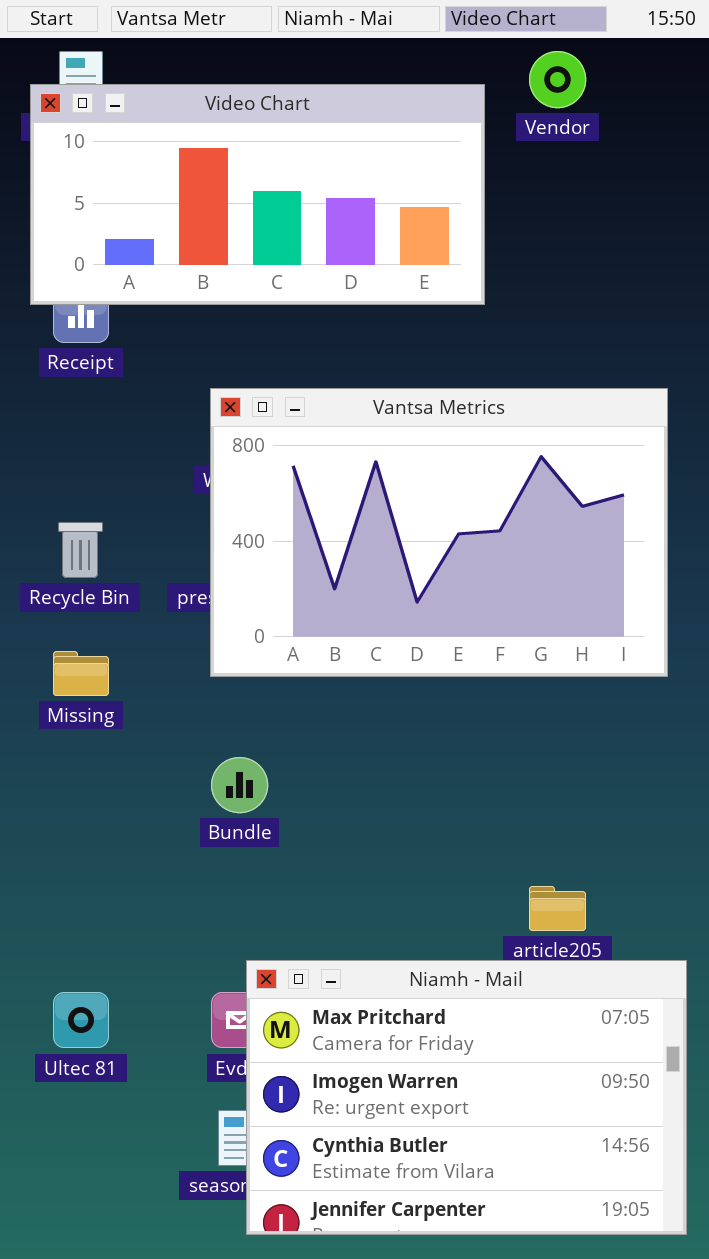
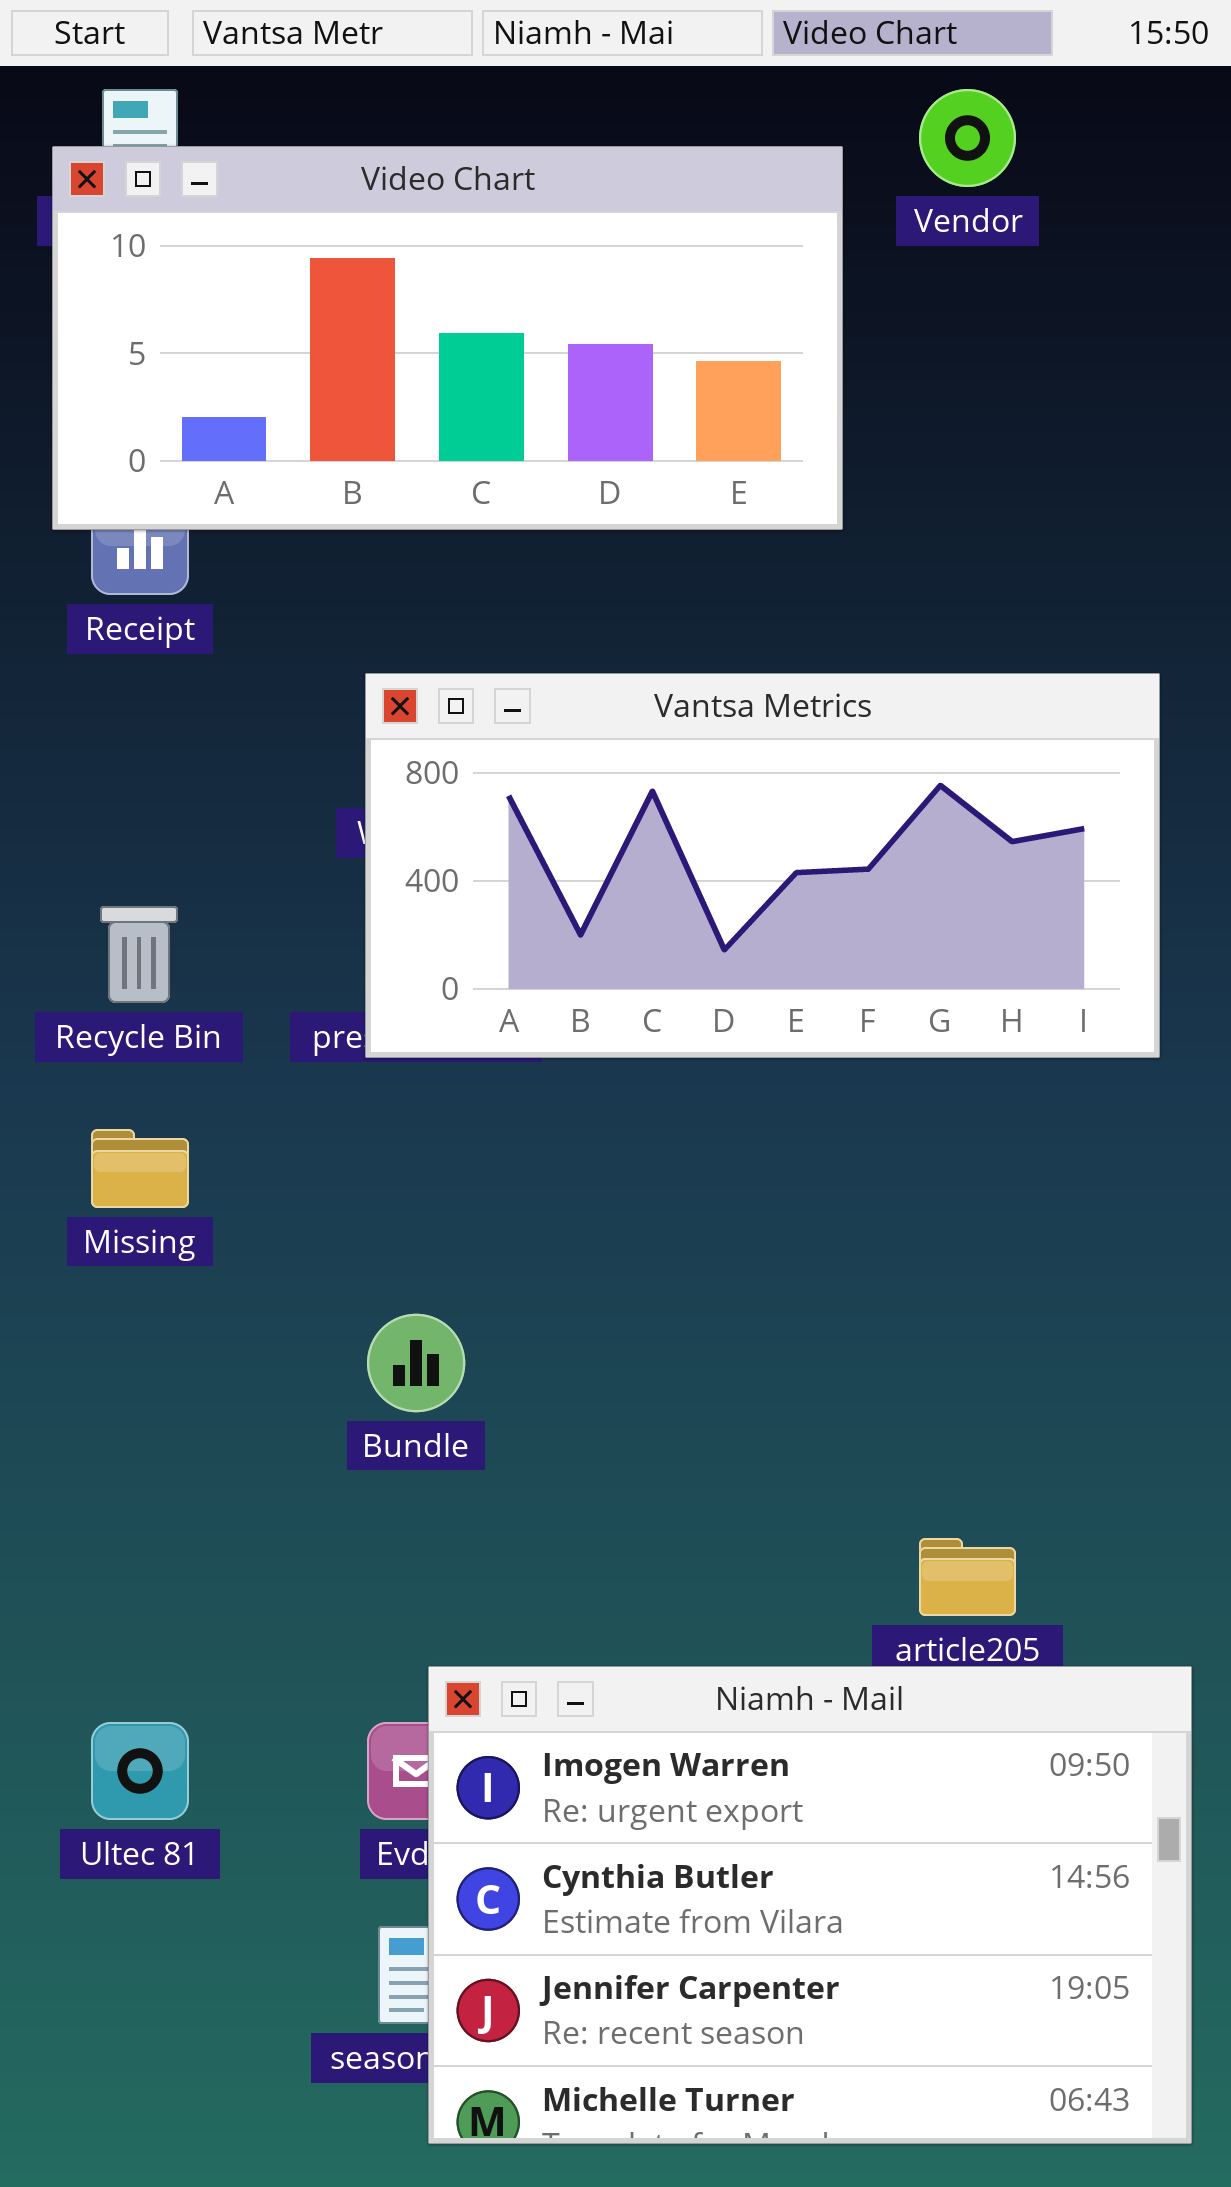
Vantsa Metrics: [210,388,668,677] -> [365,673,1160,1058], resized
Niamh - Mail: [246,960,687,1235] -> [428,1666,1192,2144], scrolled down 1 row

